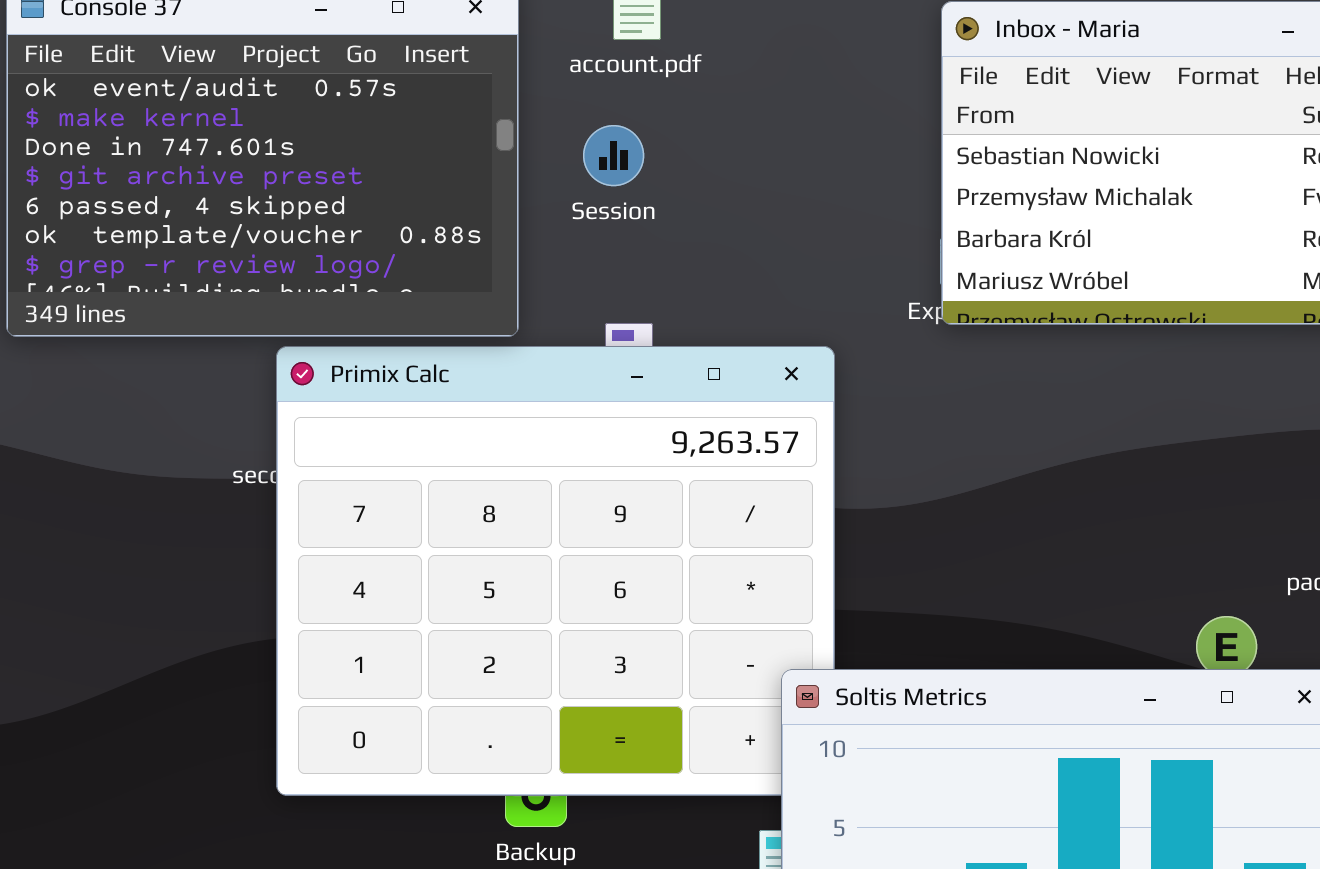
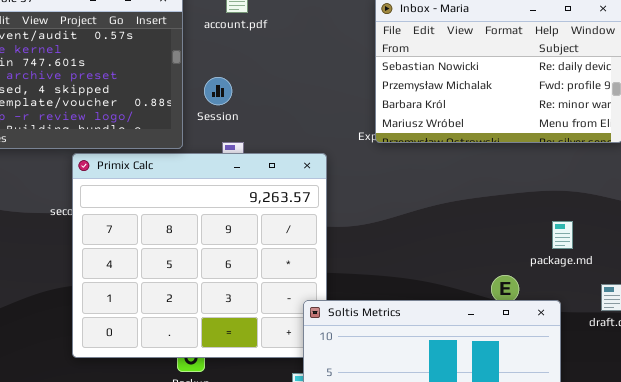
Session: [583,125,644,186] -> [204,77,232,105], moved

